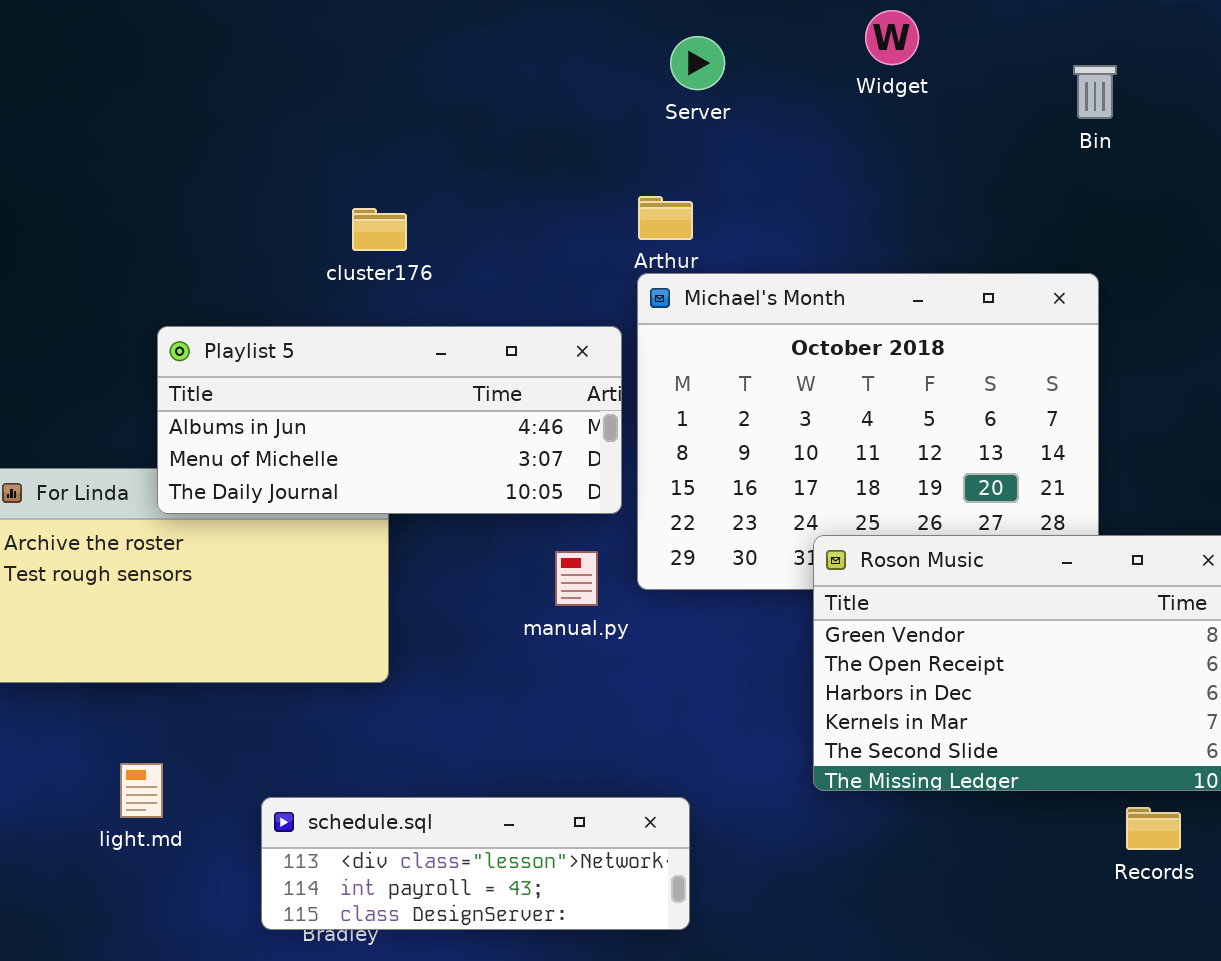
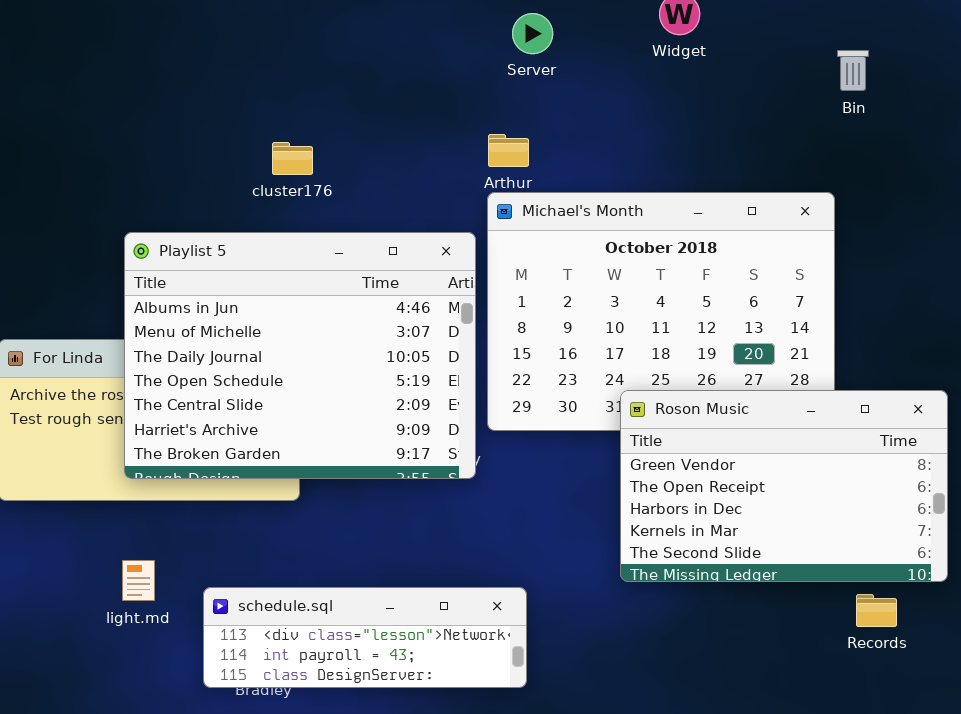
Bin: [1073,65,1117,119] -> [837,50,869,91], moved
Playlist 5: [157,326,622,514] -> [124,232,476,479], resized
light.md: [120,763,163,818] -> [122,560,155,601], moved

